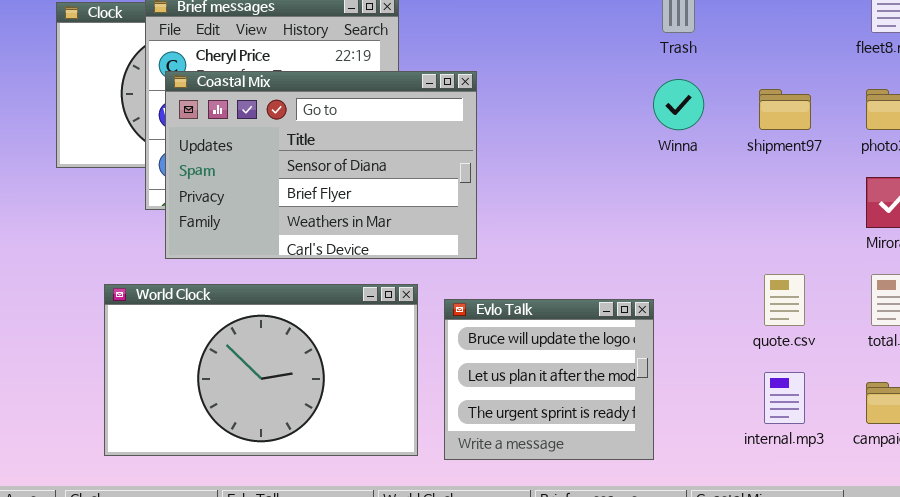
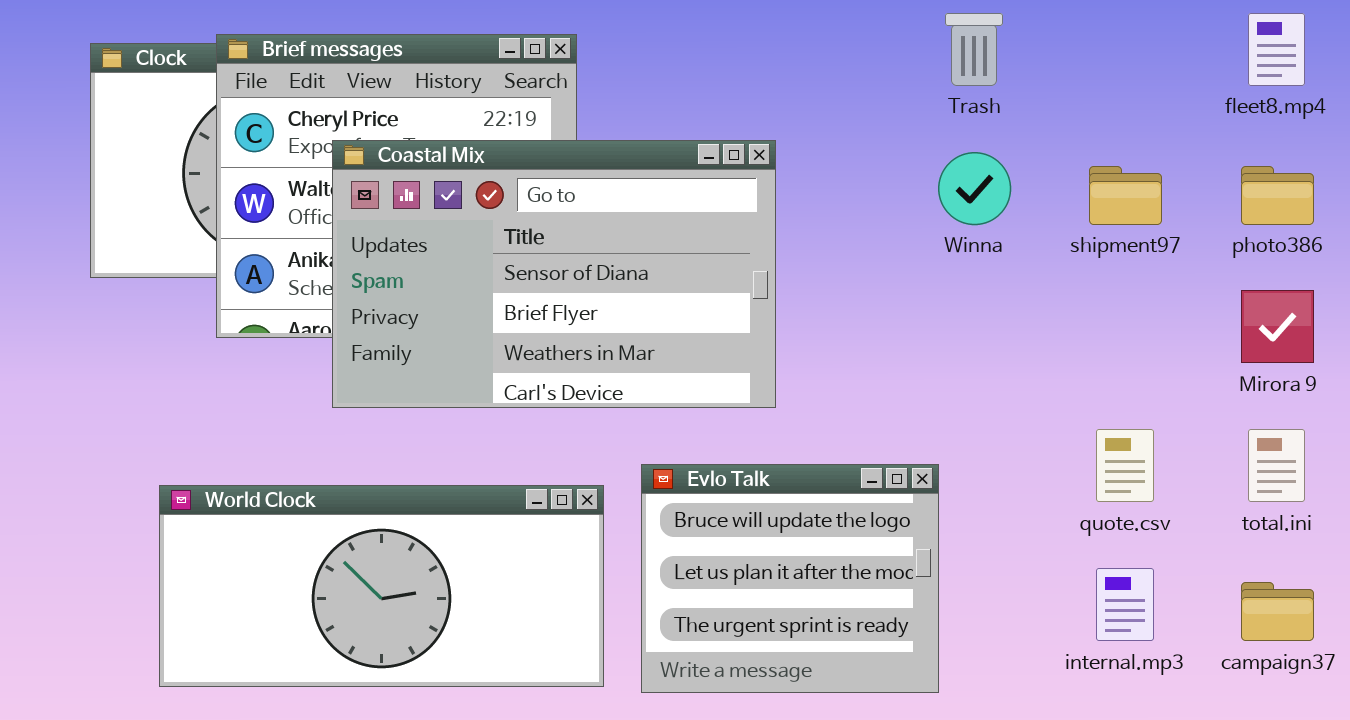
Coastal Mix: [165,71,477,259] -> [332,140,776,408], moved
World Clock: [104,284,418,456] -> [159,485,604,687], resized

